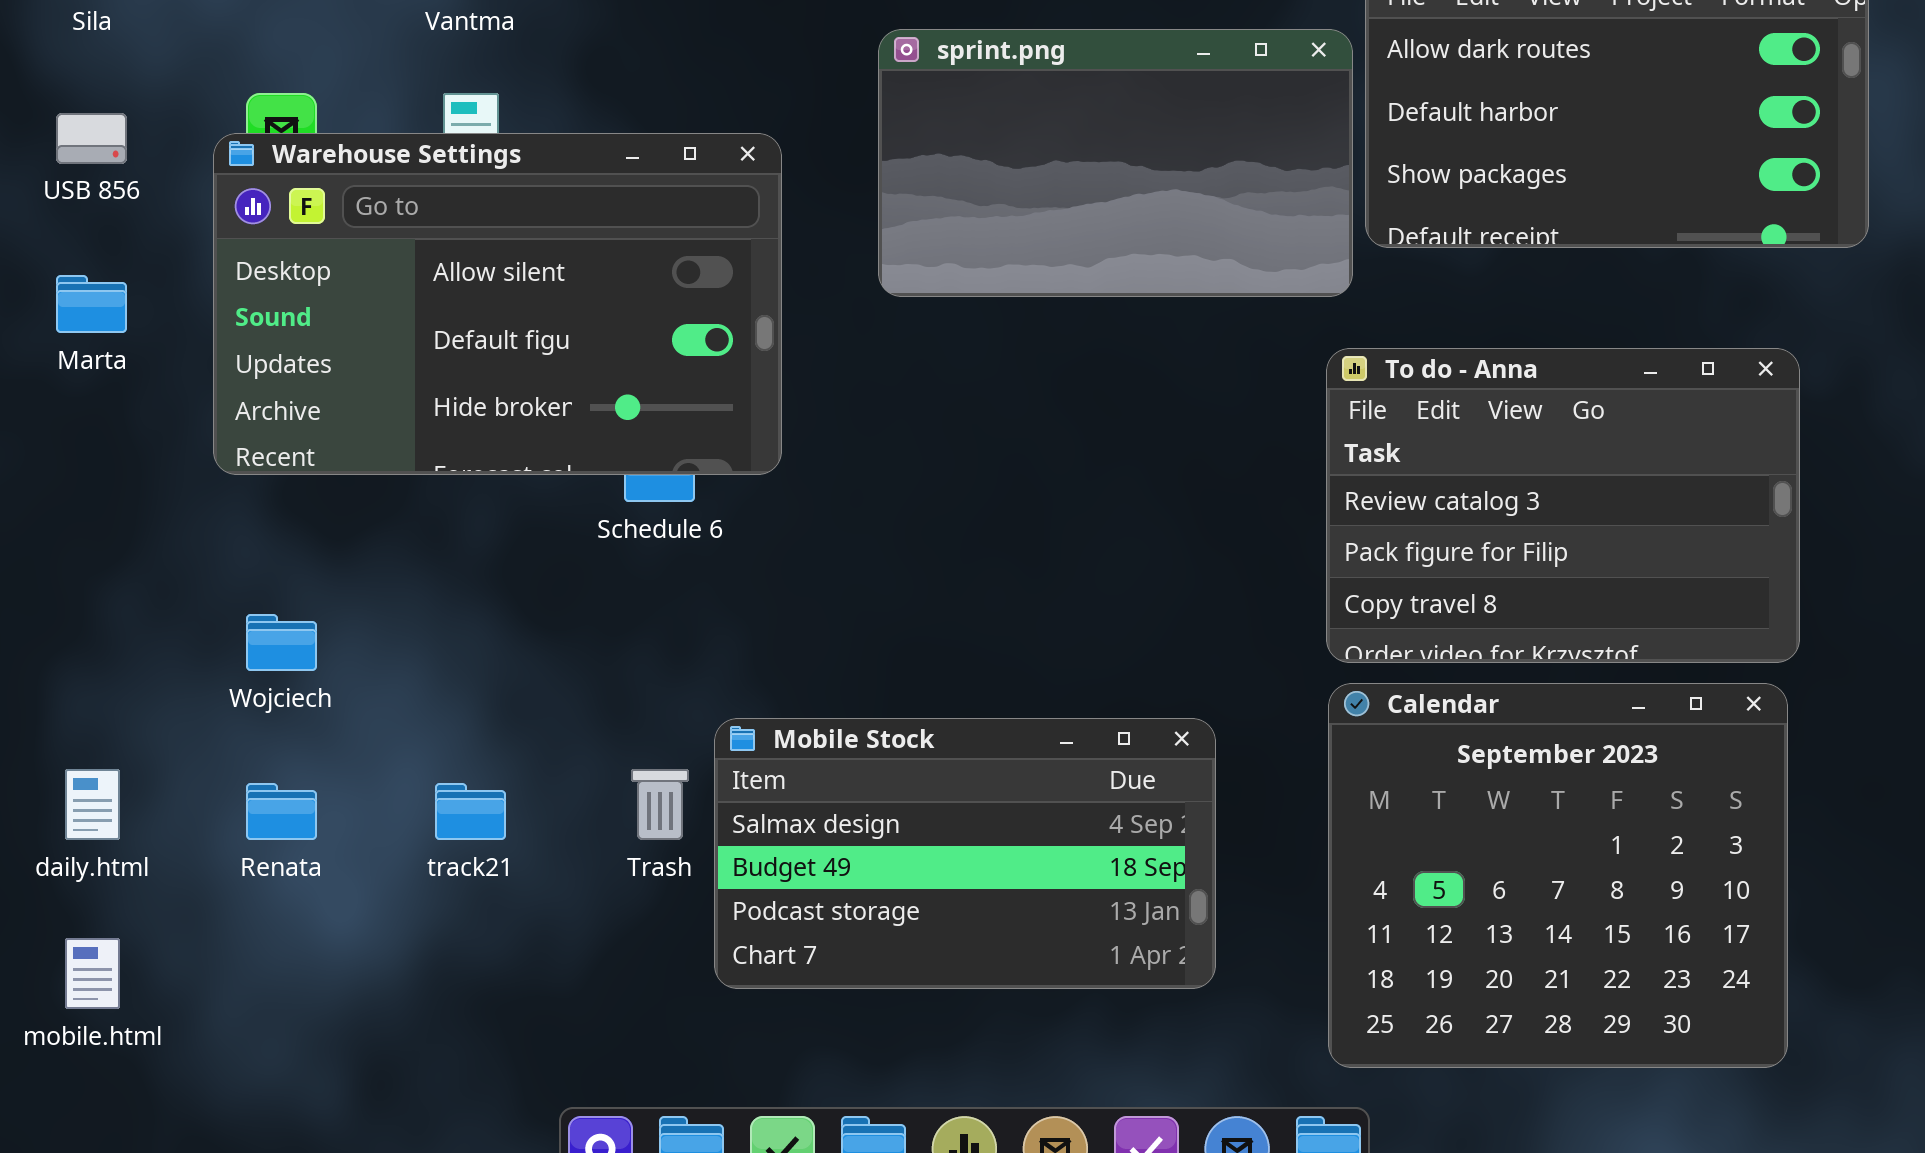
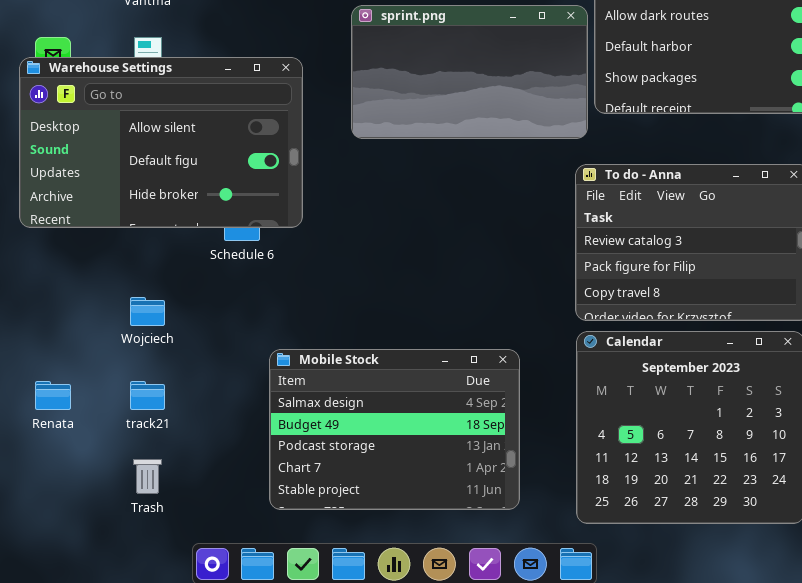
Wojciech: [246,614,317,671] -> [130,297,165,326], moved
Mobile Stock: [714,718,1216,989] -> [269,349,520,510], resized
Trash: [631,769,689,840] -> [133,459,162,494], moved

